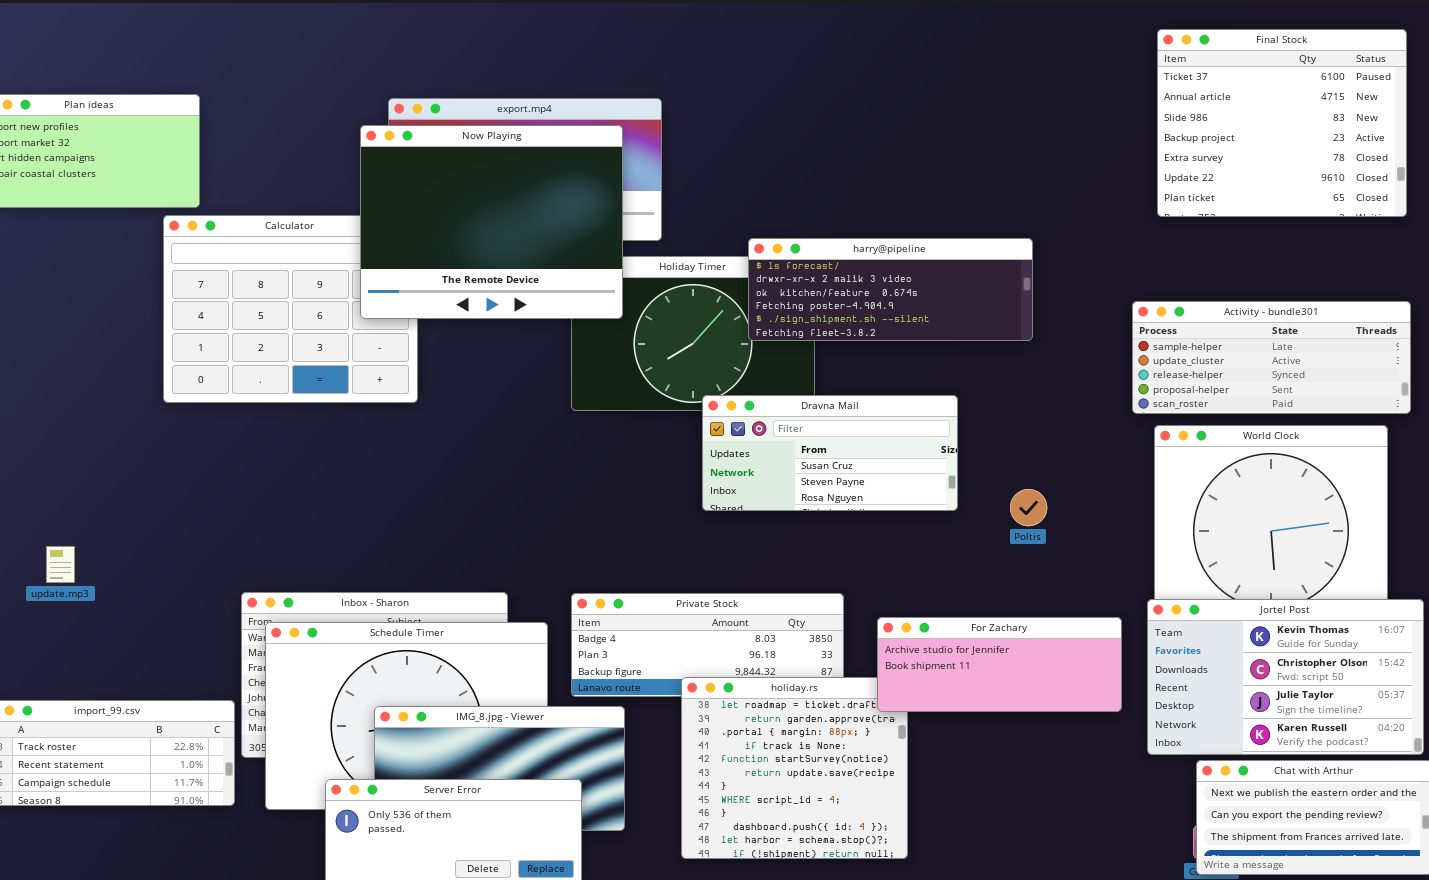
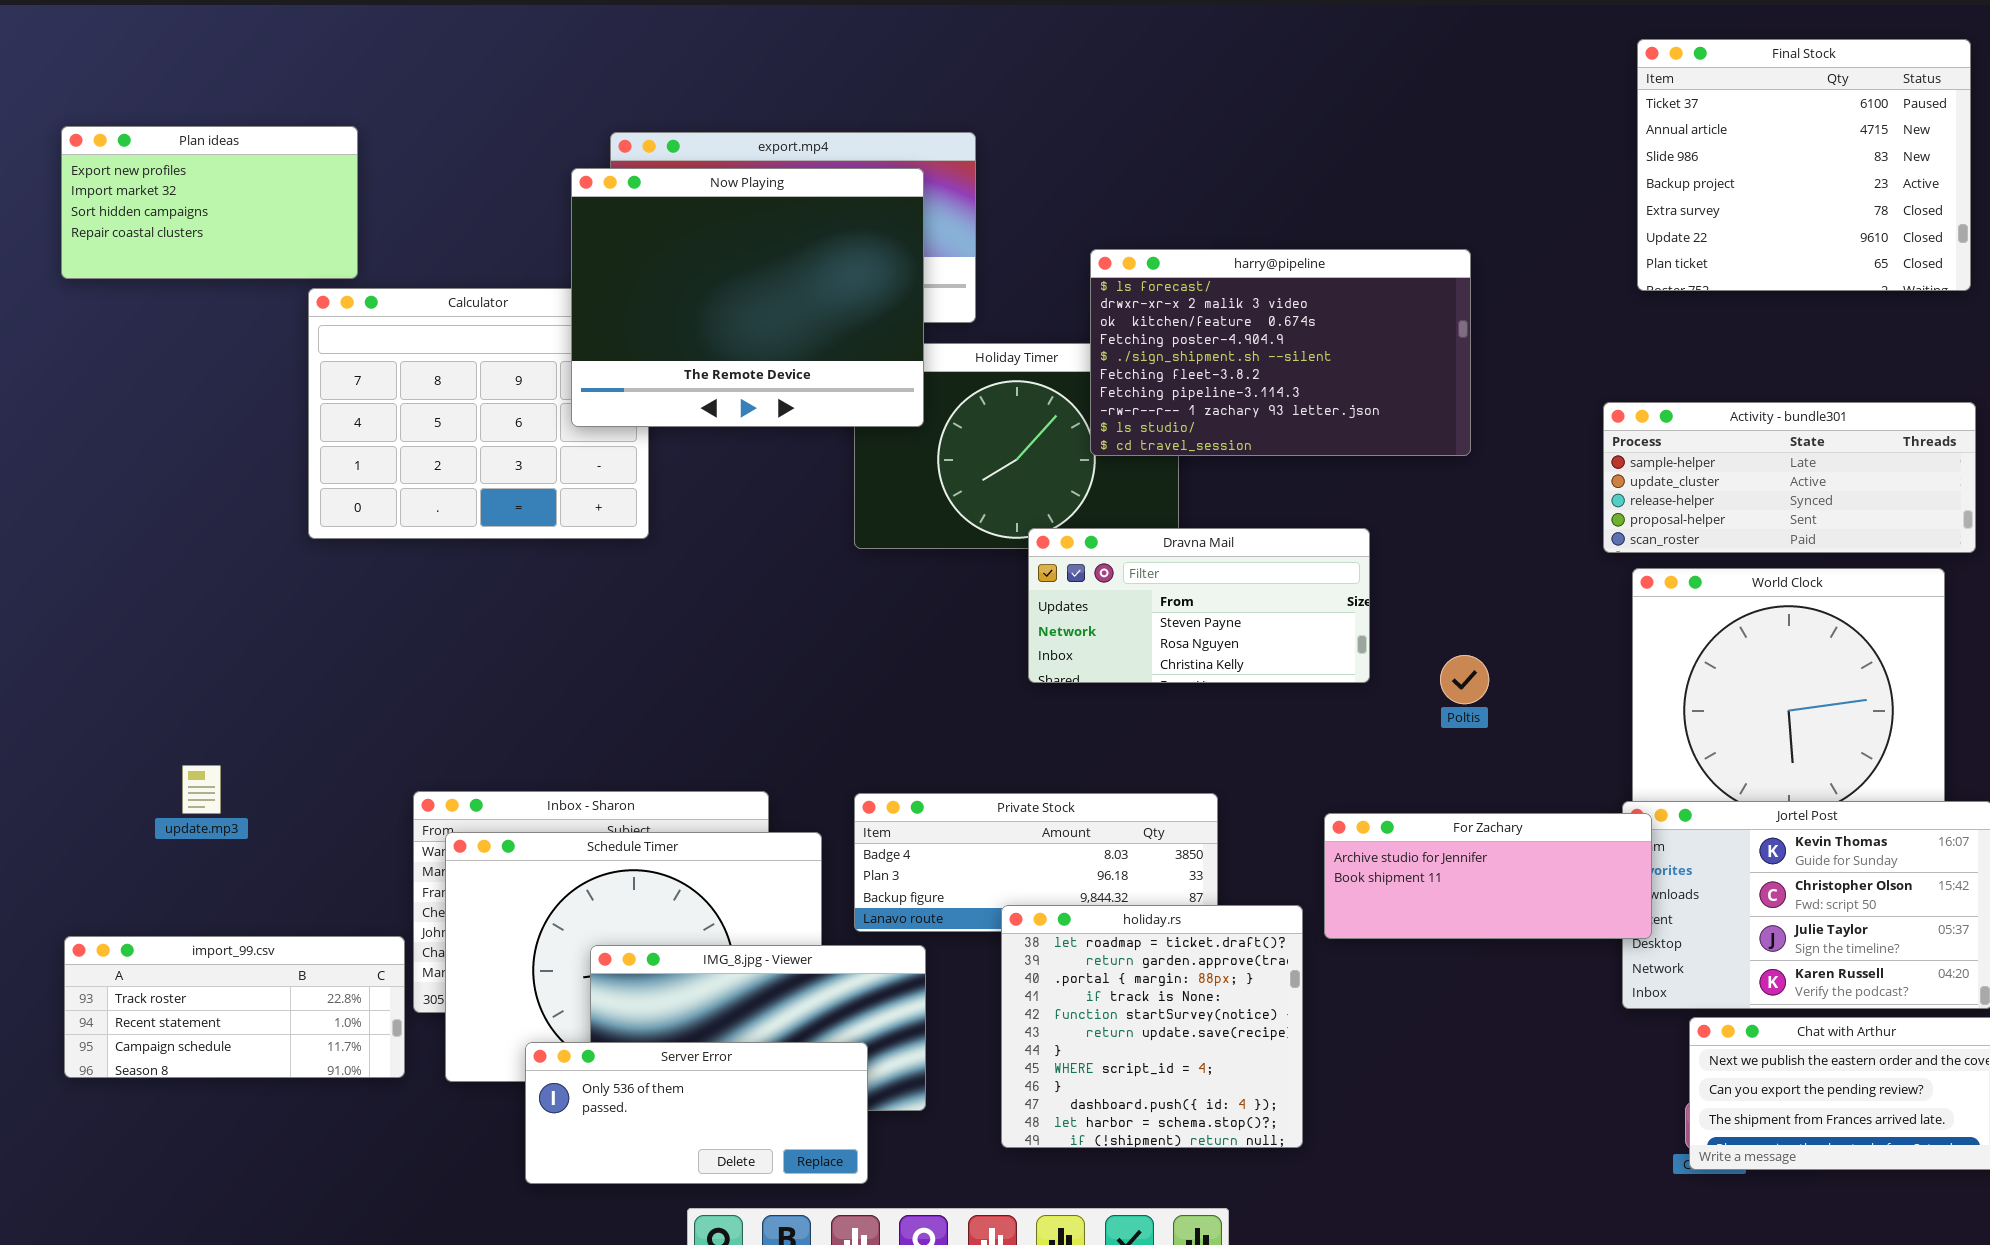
harry@pipeline: [748,238,1033,341] -> [1090,249,1471,456], resized
Dravna Mail: [702,395,958,511] -> [1028,528,1370,683], scrolled down 1 row
update.mp3: [46,546,75,583] -> [182,765,221,814], moved
For Zachary: [877,617,1122,712] -> [1324,813,1652,939], moved

